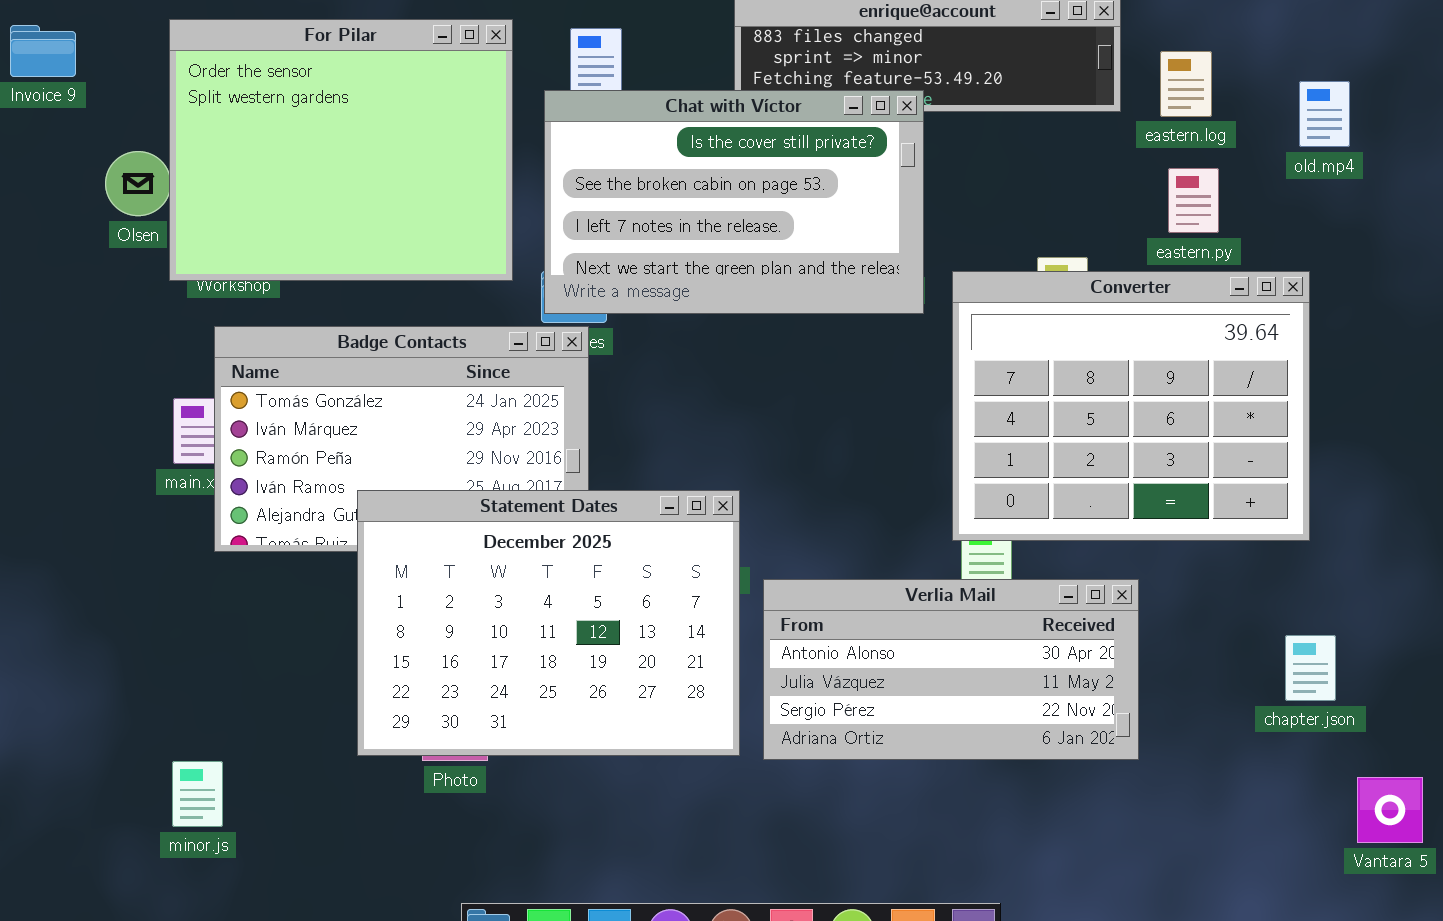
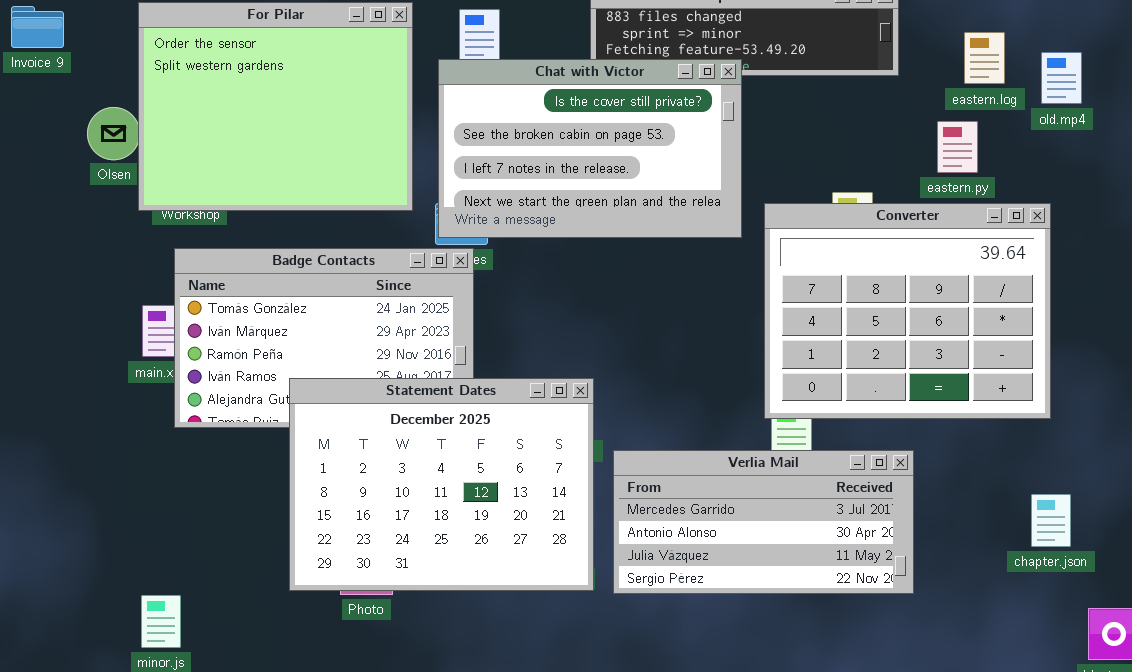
eastern.log: [1160,51,1212,117] -> [964,32,1005,84], moved
Verlia Mail: [763,579,1139,760] -> [613,450,914,594], scrolled up 1 row

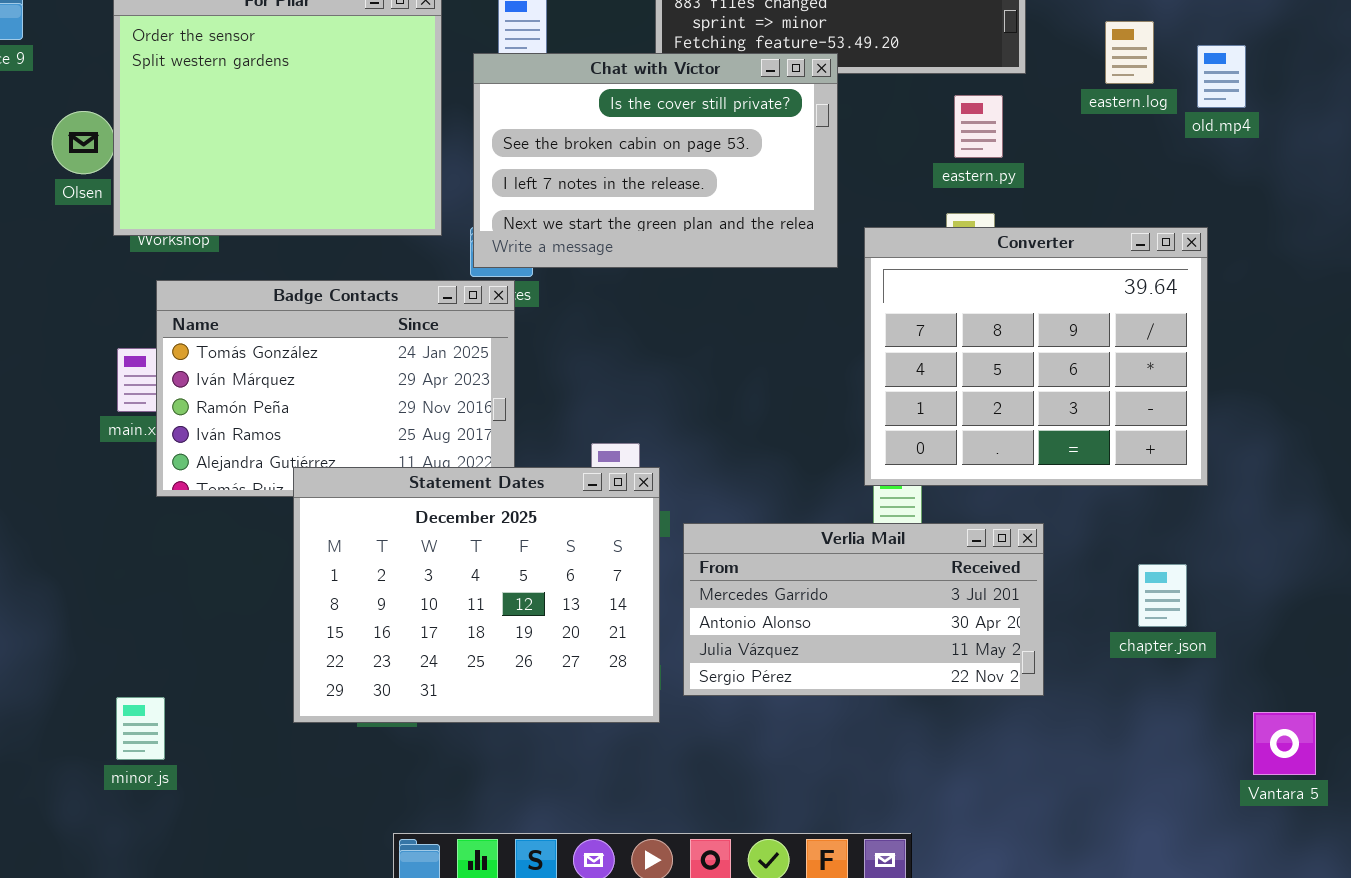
eastern.py: [937,121,978,173] -> [954,95,1003,158], moved
Statement Dates: [289,378,594,591] -> [293,467,660,723], moved
chapter.json: [1031,494,1071,547] -> [1138,564,1187,627], moved

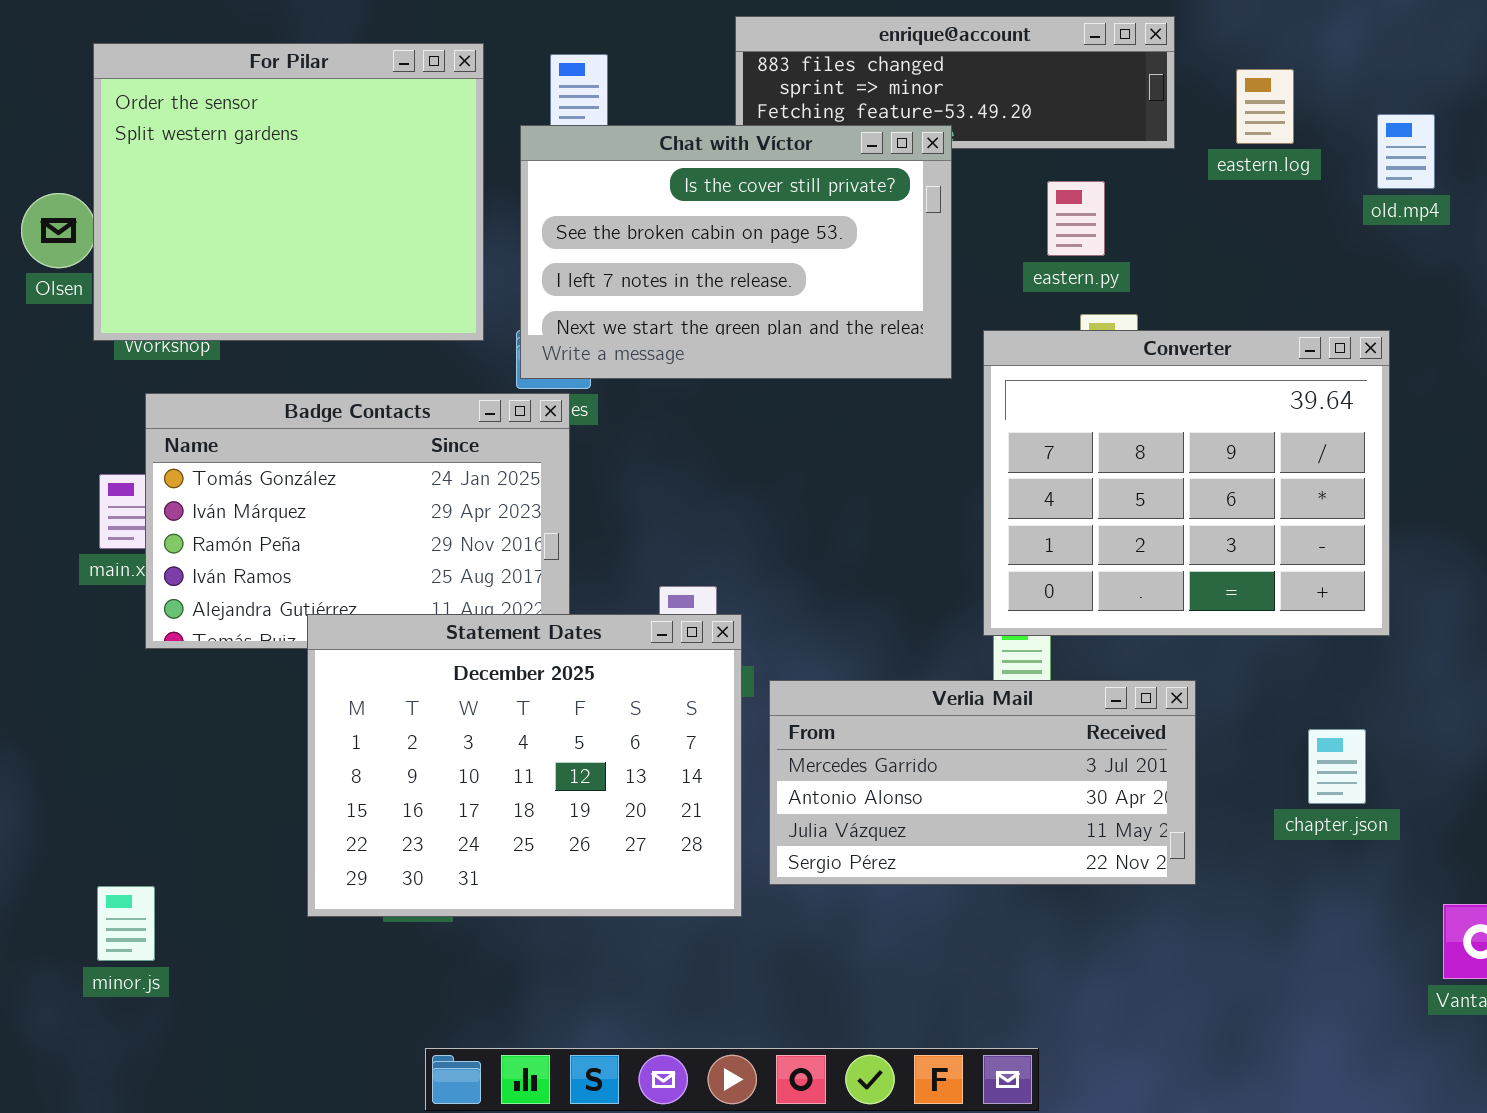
eastern.log: [1105,21,1154,84] -> [1236,69,1294,144], moved
eastern.py: [954,95,1003,158] -> [1047,181,1105,256], moved

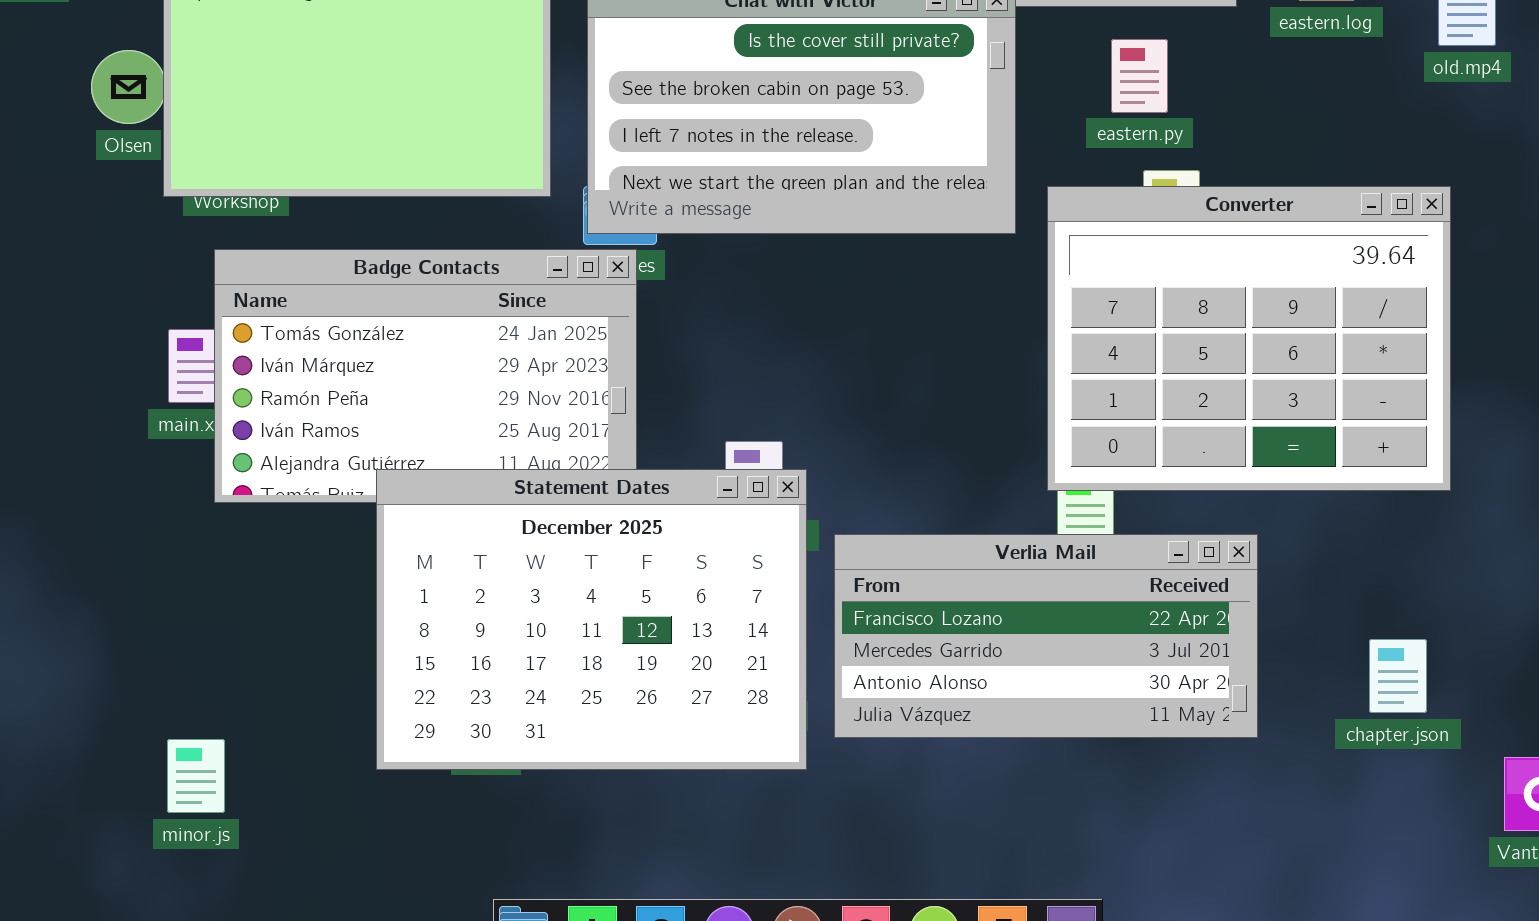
Verlia Mail: [769,680,1196,885] -> [834,534,1258,738], scrolled up 1 row
chapter.json: [1308,729,1366,804] -> [1369,639,1427,713], moved

